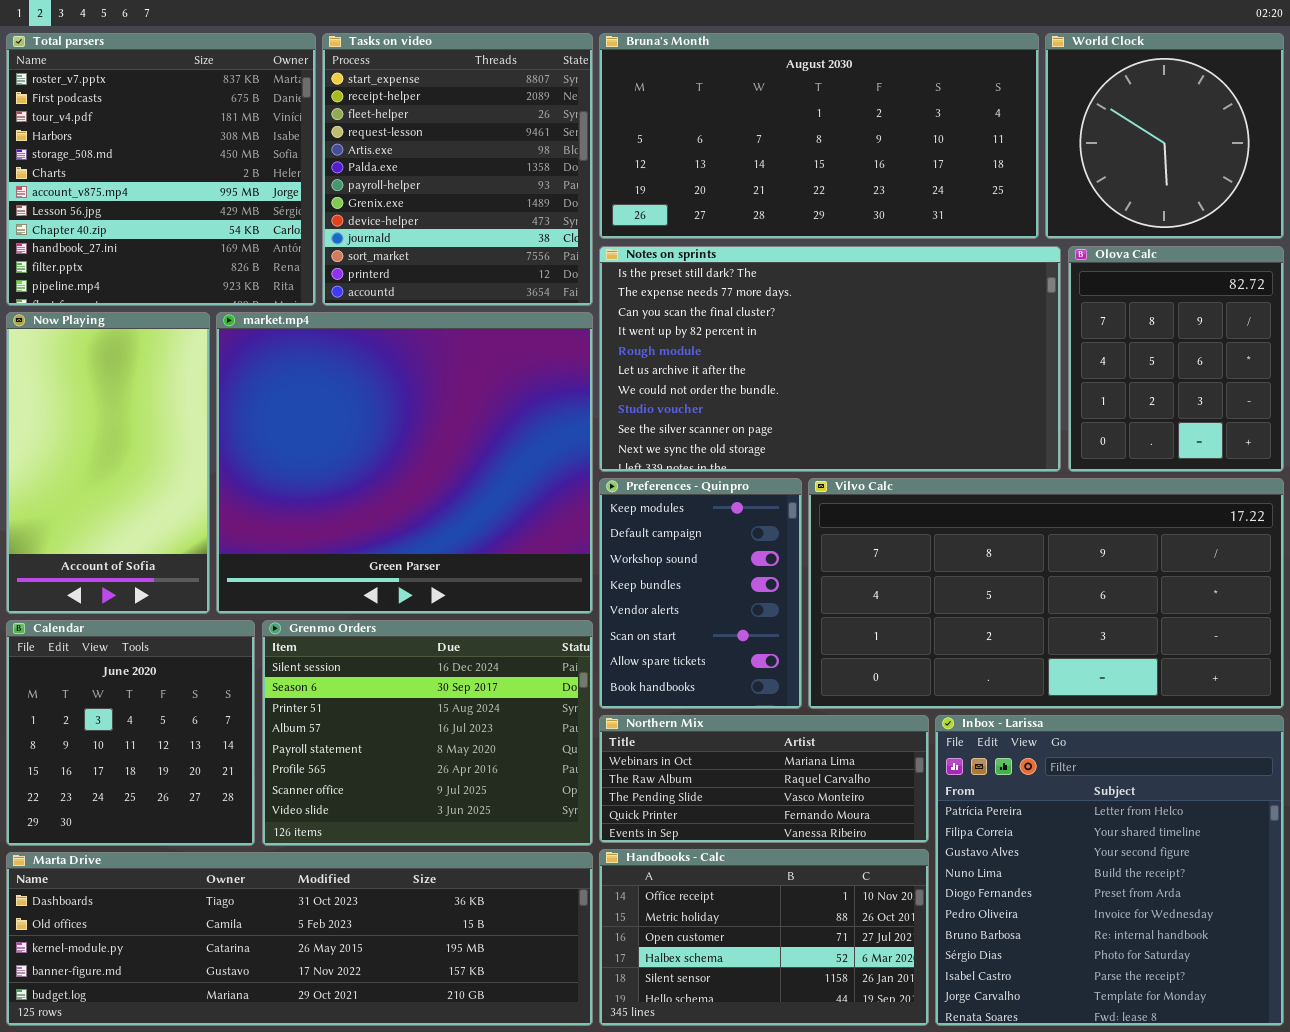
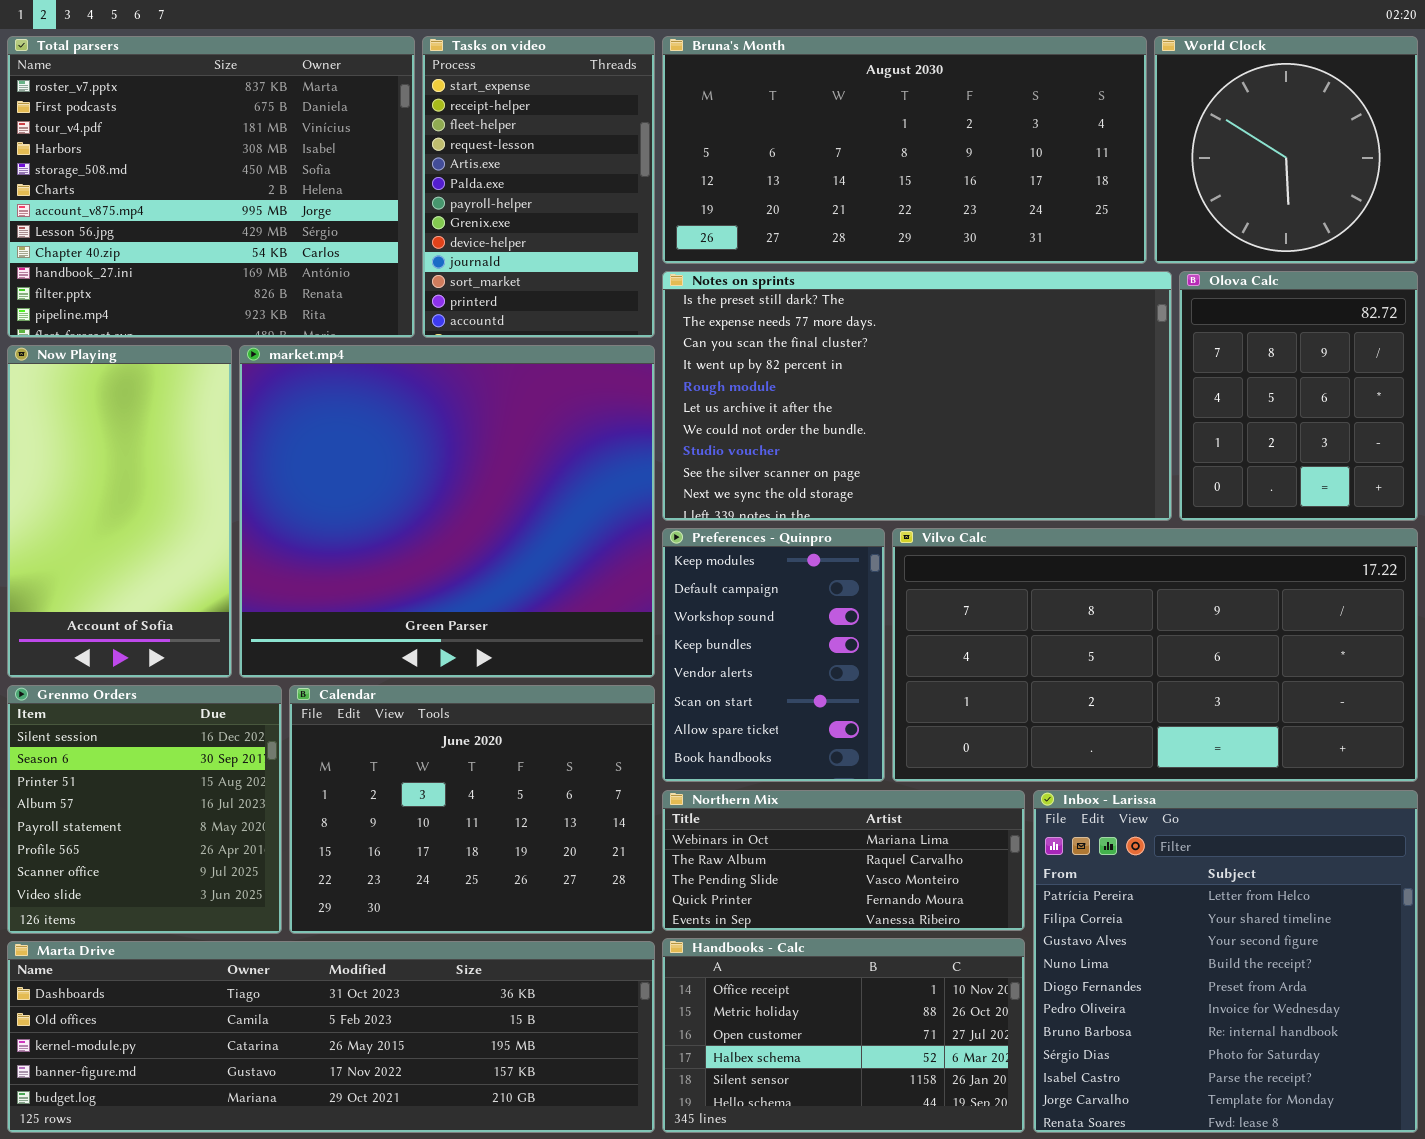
Total parsers: [6,33,316,306] -> [7,36,415,338], resized
Tasks on video: [322,33,593,306] -> [422,36,655,338], resized
Calendar: [6,620,255,846] -> [289,685,655,934], moved, resized
Grenmo Orders: [262,620,593,846] -> [7,685,282,934], moved, resized

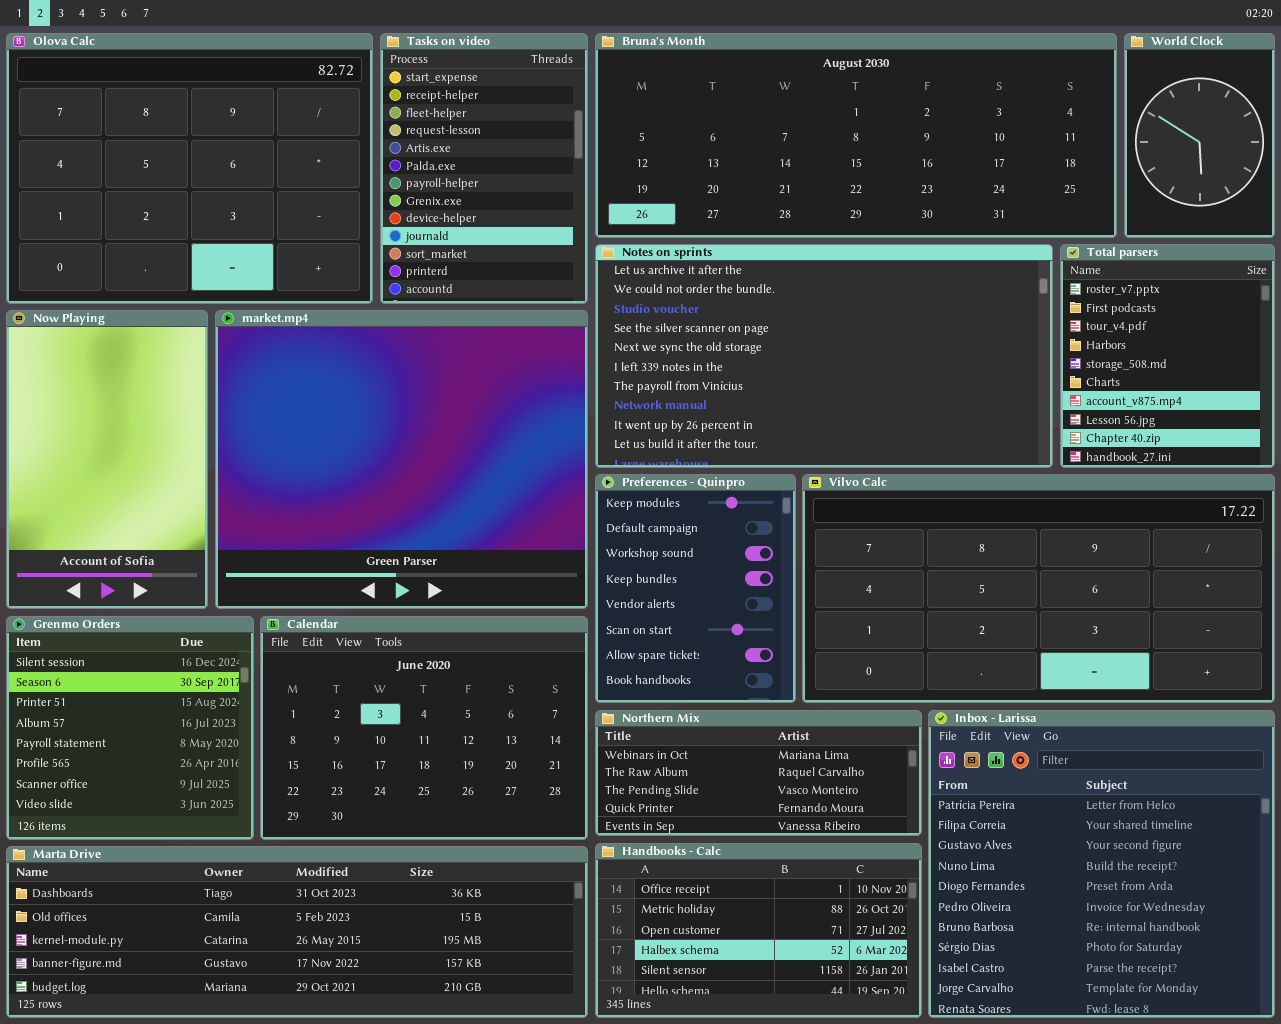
Total parsers: [7,36,415,338] -> [1060,244,1275,468], moved, resized
Bruna's Month: [662,36,1147,264] -> [595,33,1117,238], resized
World Clock: [1154,36,1418,264] -> [1124,33,1275,238], resized
Notes on sprints: [662,271,1172,521] -> [595,244,1053,468], scrolled down 5 rows
Olova Calc: [1179,271,1418,521] -> [6,33,373,304], moved, resized

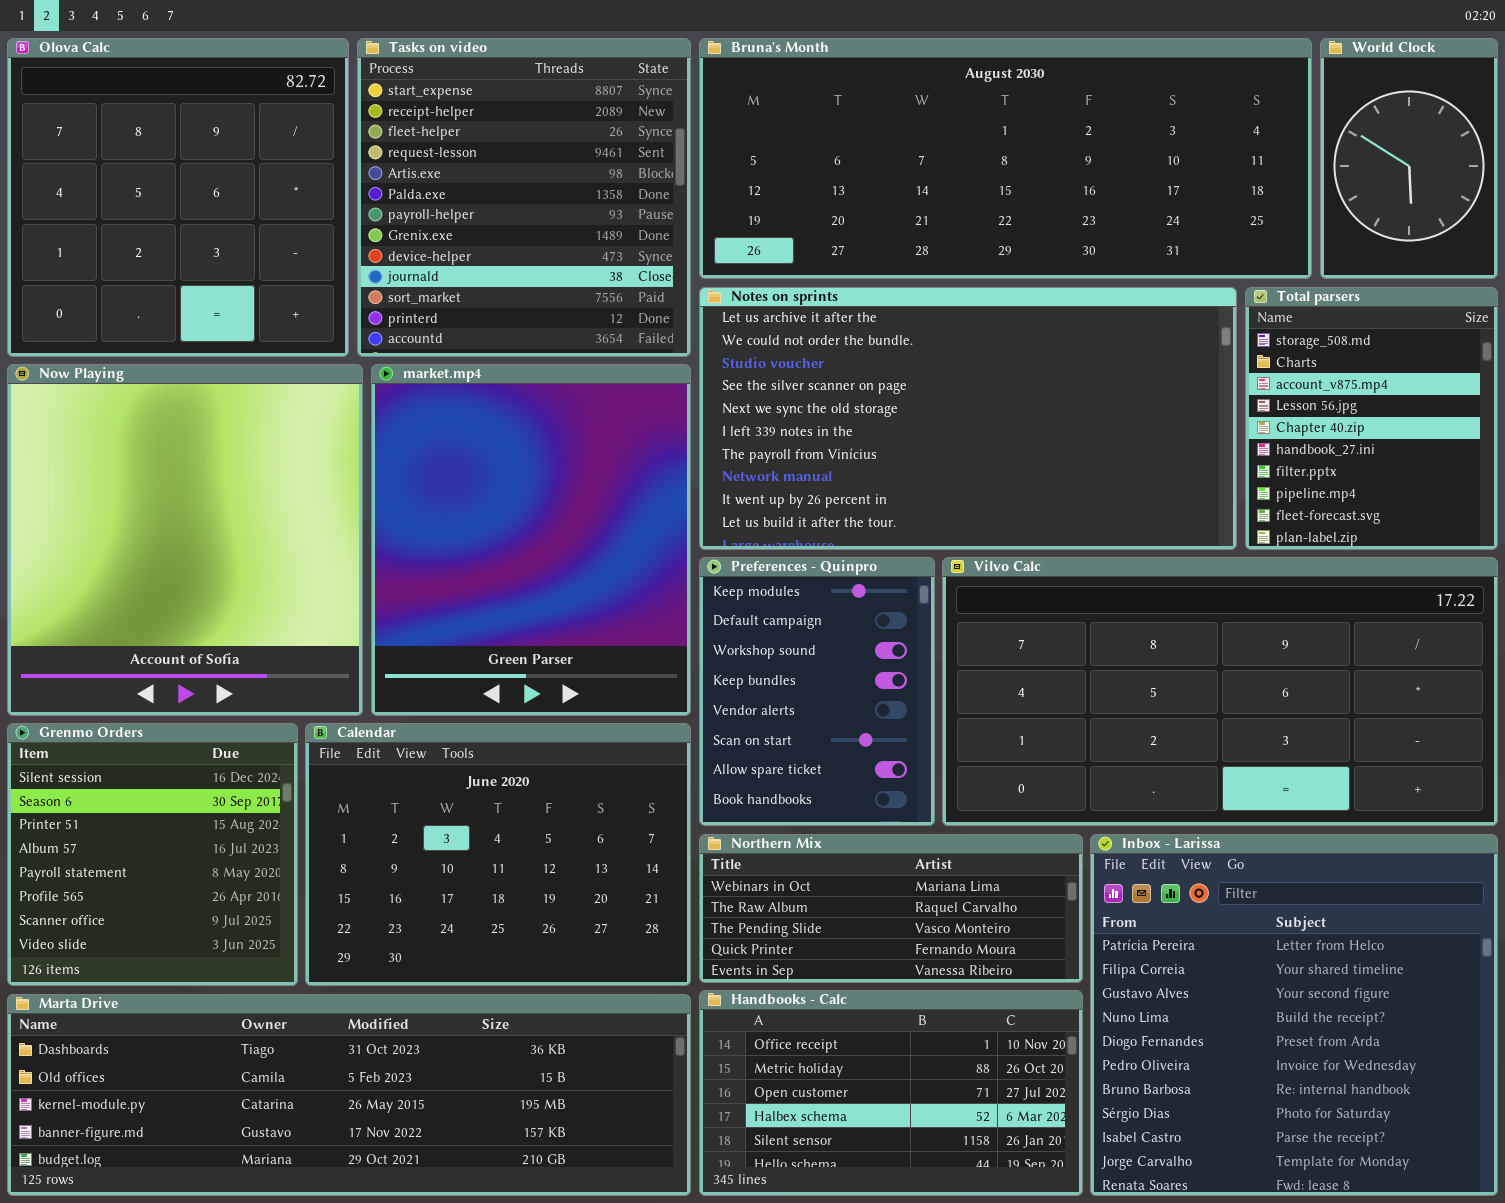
Olova Calc: [6,33,373,304] -> [7,38,349,357], resized
Tasks on video: [380,33,588,304] -> [357,38,691,357], resized
Total parsers: [1060,244,1275,468] -> [1245,287,1498,550], scrolled down 4 rows
Now Playing: [6,310,208,609] -> [7,364,363,716], resized
market.mp4: [215,310,588,609] -> [371,364,691,716], resized

